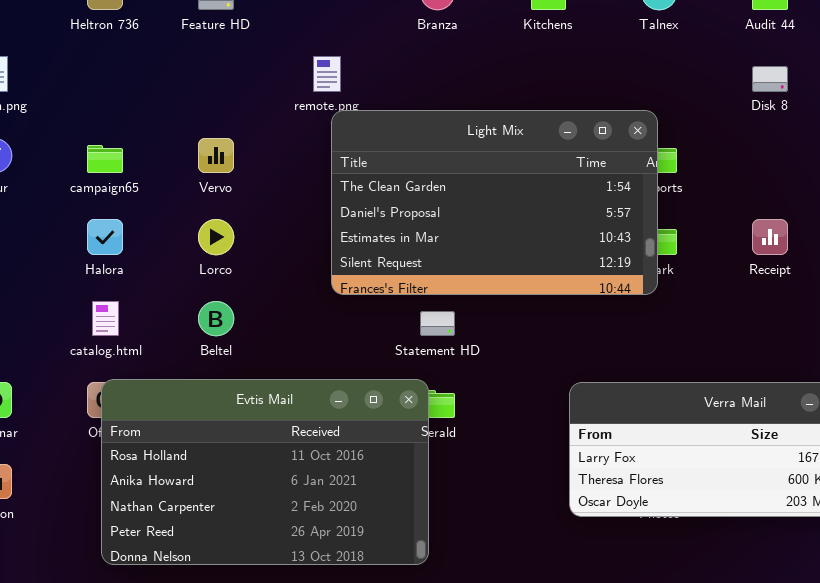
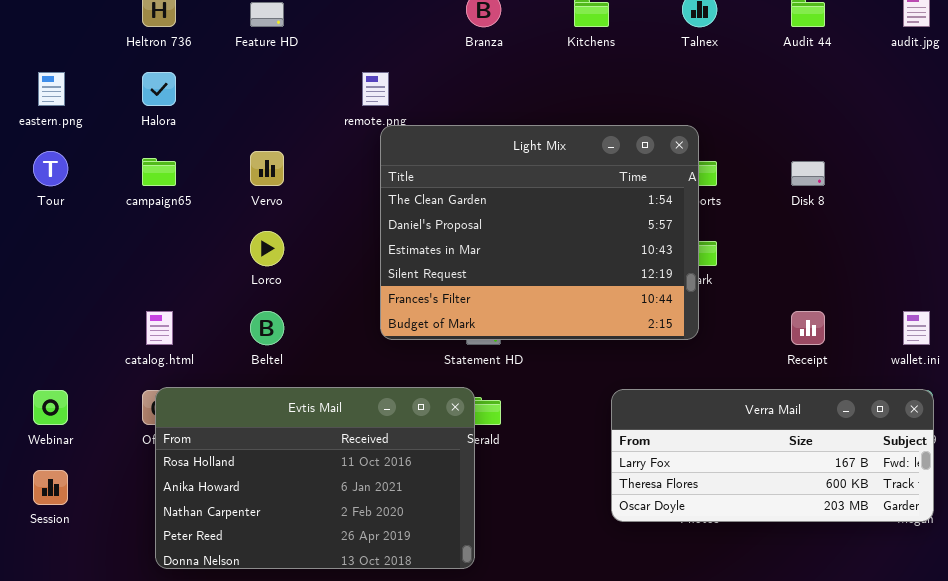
Disk 8: [752,66,788,92] -> [791,161,825,186], moved
Light Mix: [331,110,658,295] -> [380,125,699,340], resized
Halora: [87,219,123,255] -> [142,72,176,106], moved
Receipt: [752,219,788,255] -> [791,311,825,345], moved

